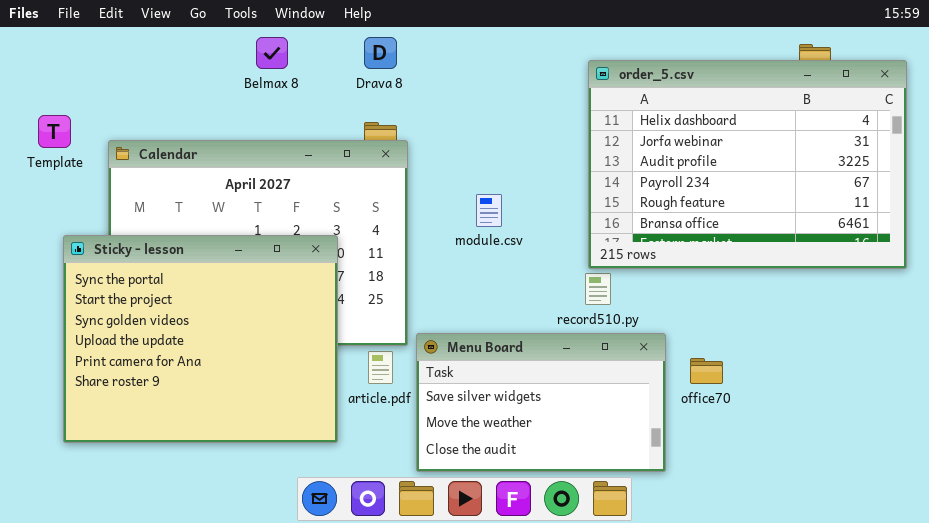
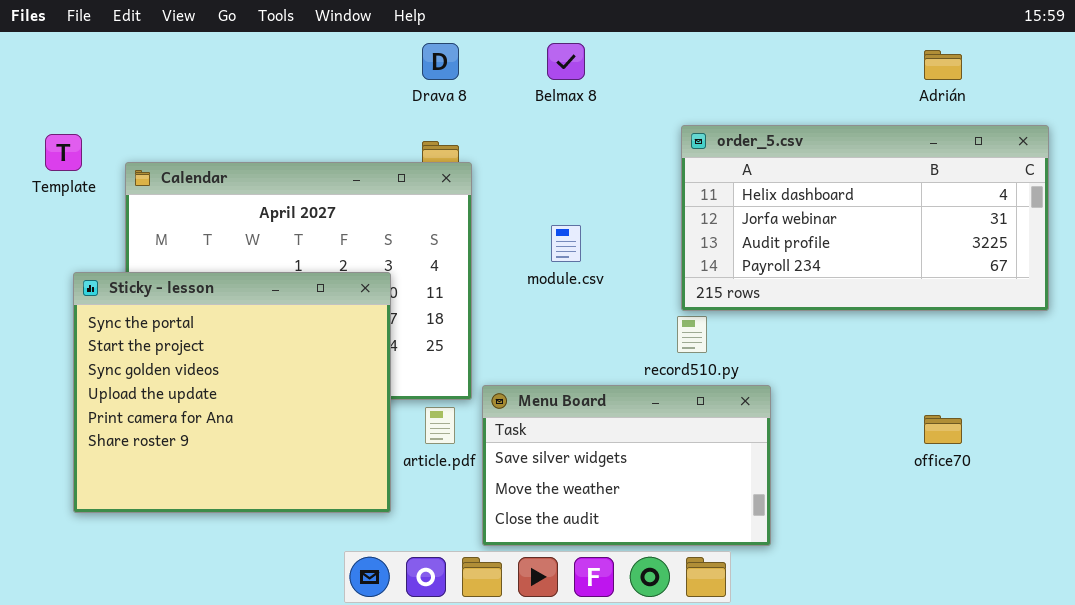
Belmax 8: [256,37,288,69] -> [547,43,585,80], moved
order_5.csv: [588,60,907,269] -> [681,125,1049,311], resized
office70: [690,358,723,384] -> [924,415,962,444], moved

